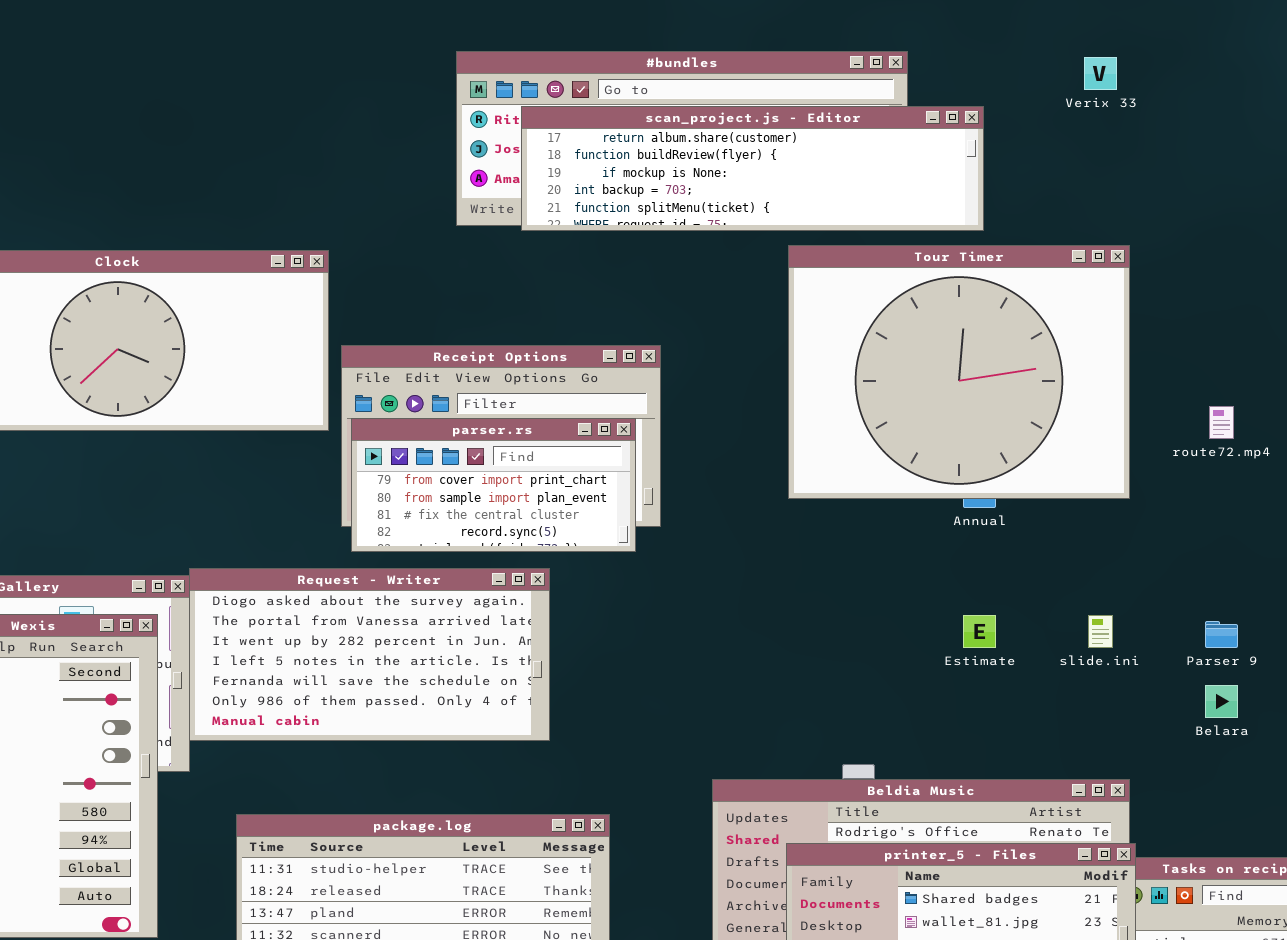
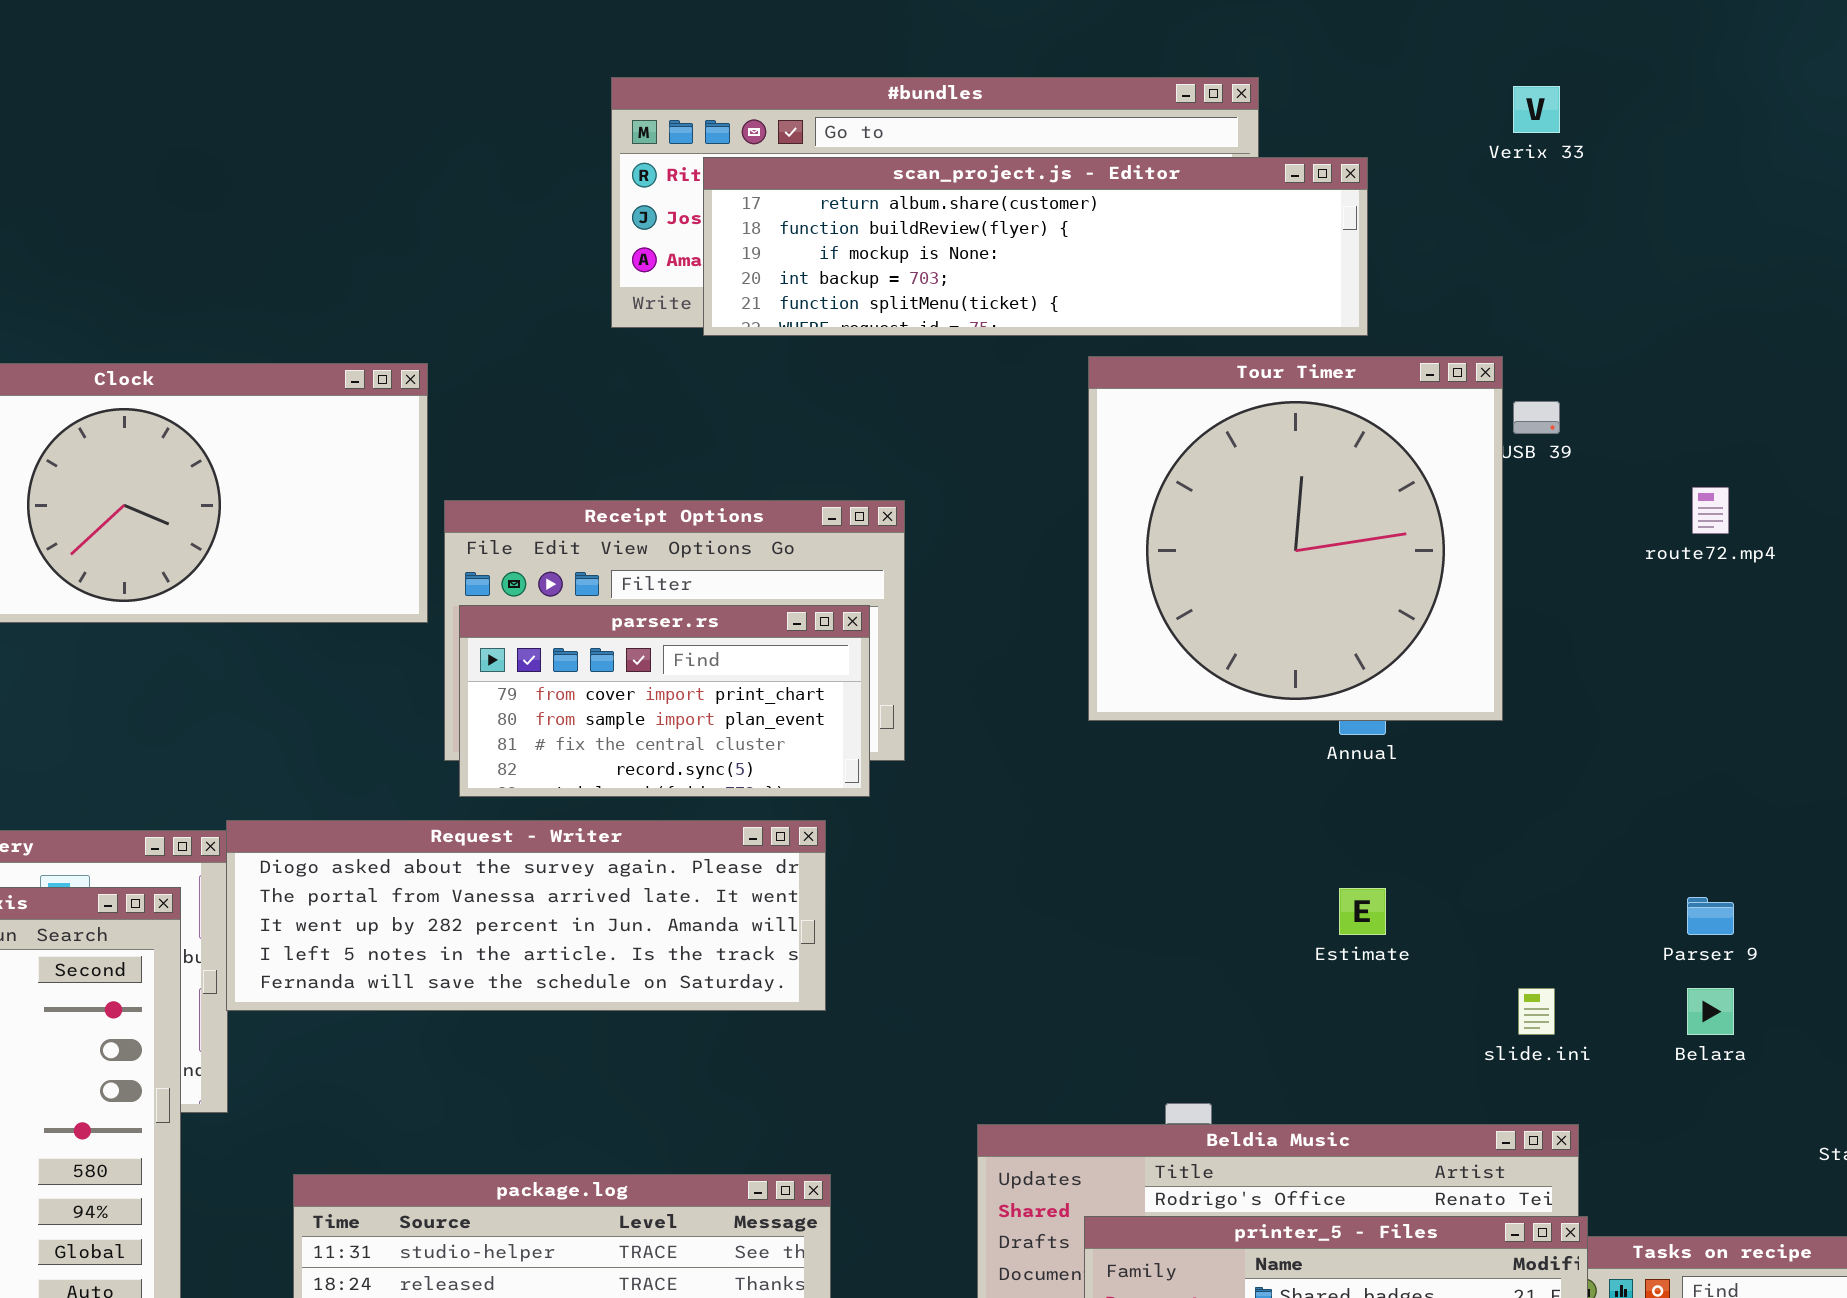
Tour Timer: [788,245,1130,499] -> [1088,356,1503,721], resized
route72.mp4: [1209,406,1234,439] -> [1692,487,1729,534], moved
Request - Writer: [189,568,550,741] -> [226,820,826,1011], resized
slide.ini: [1088,615,1113,648] -> [1518,988,1555,1035], moved

